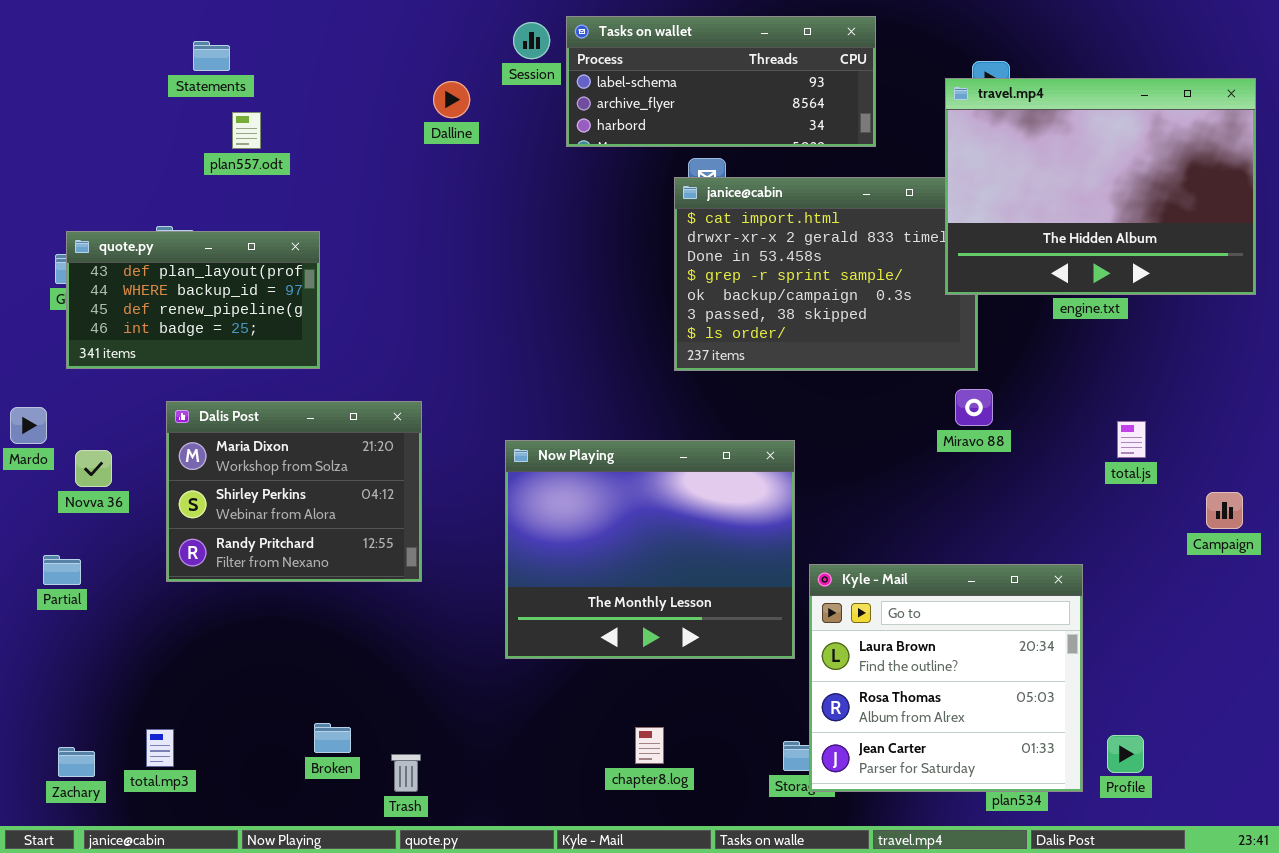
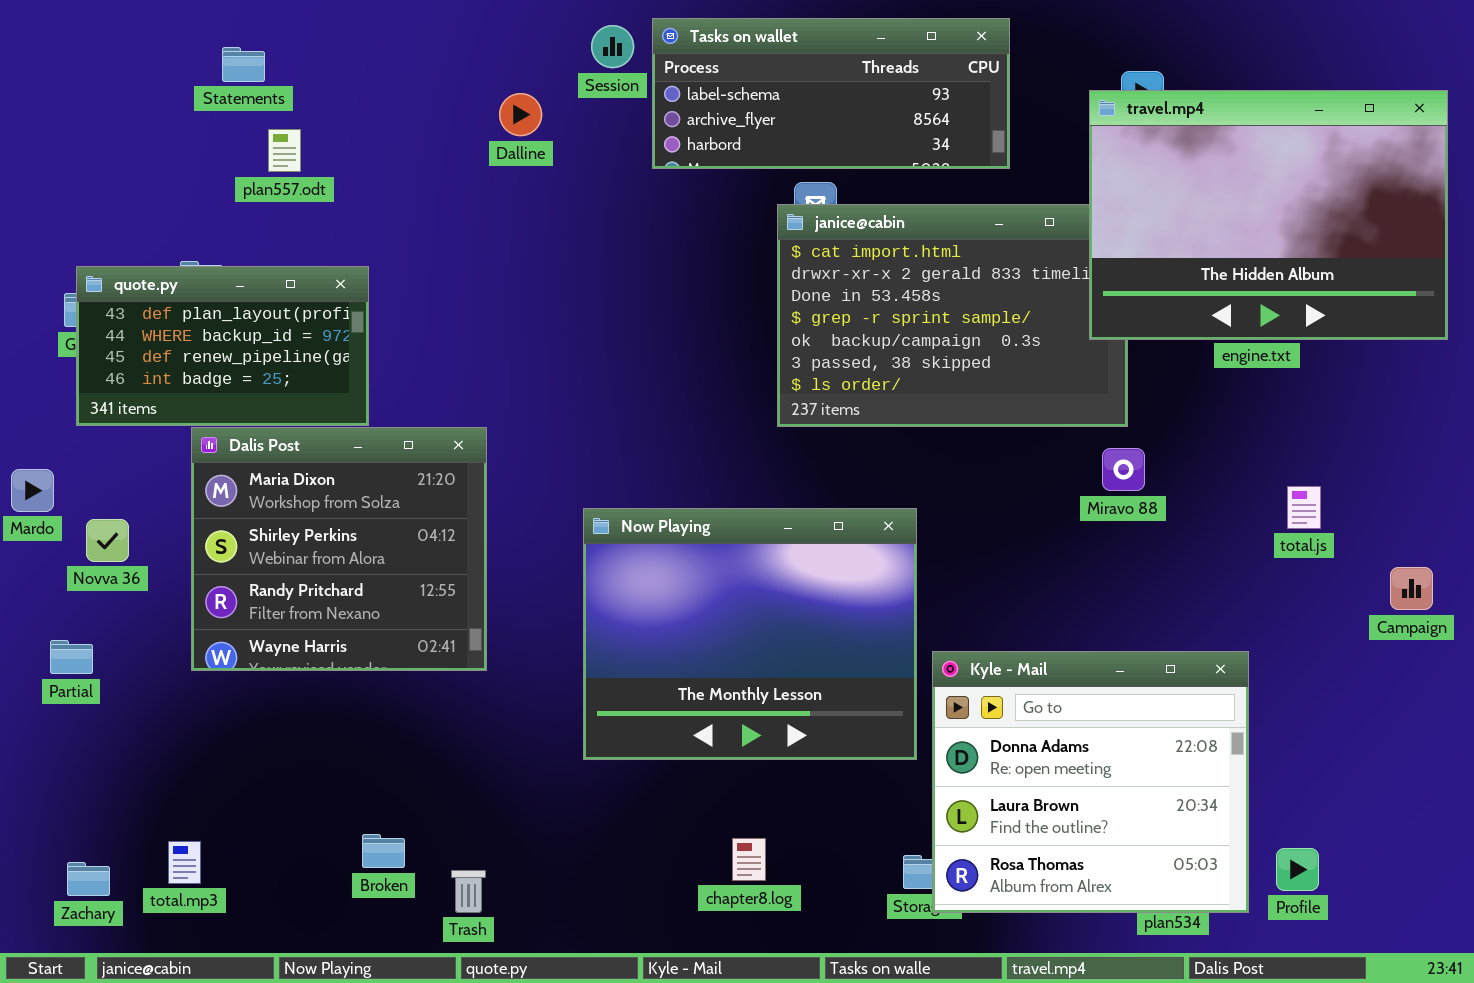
Dalis Post: [166,401,422,582] -> [191,427,487,671], resized
Kyle - Mail: [809,564,1083,792] -> [932,651,1249,913], scrolled up 1 row

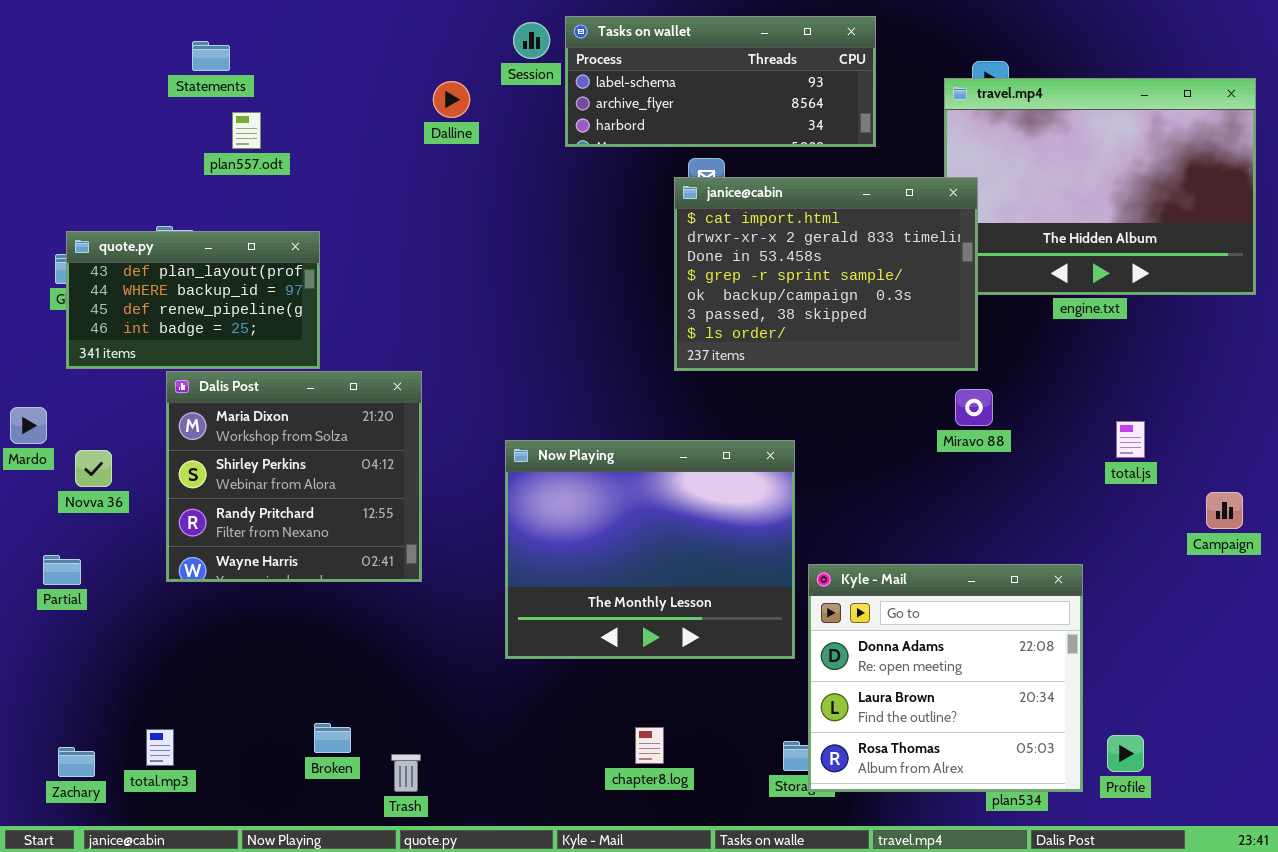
janice@cabin: [777,204,1128,427] -> [674,177,978,371], raised

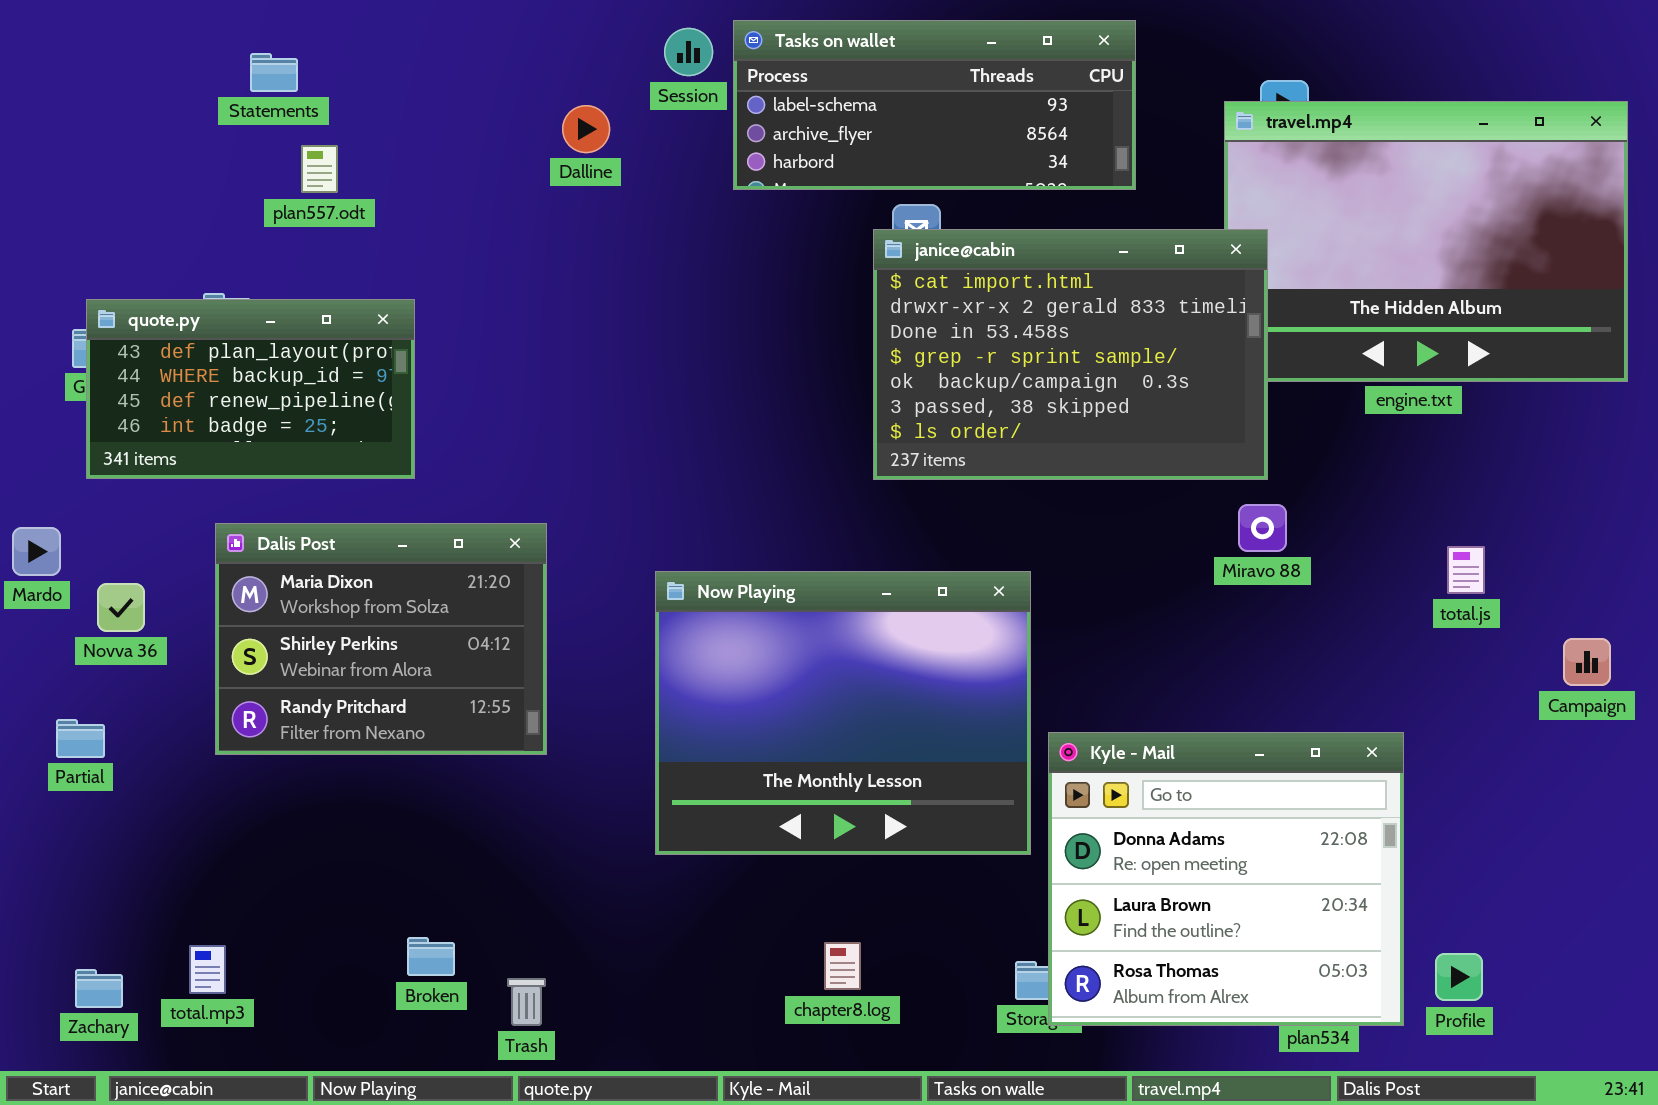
Dalis Post: [166,371,422,582] -> [215,523,547,755], resized

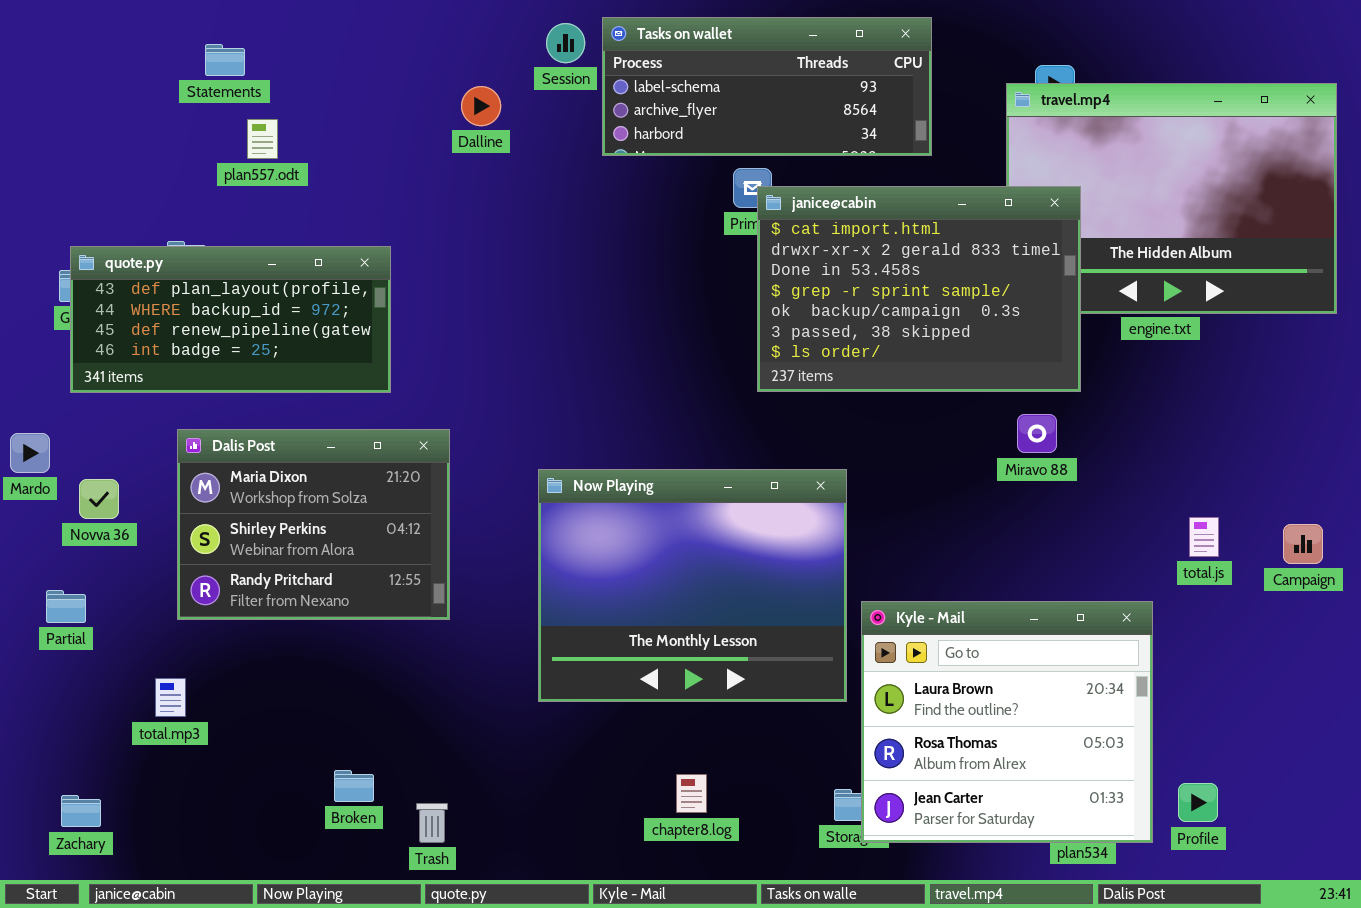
janice@cabin: [873,229,1268,480] -> [757,186,1081,392], moved
quote.py: [86,299,415,479] -> [70,246,391,393], resized
total.js: [1447,546,1485,594] -> [1189,517,1219,557], moved
Kyle - Mail: [1048,732,1404,1026] -> [861,601,1153,843], scrolled down 1 row
total.mp3: [189,945,226,994] -> [155,678,186,717], moved

